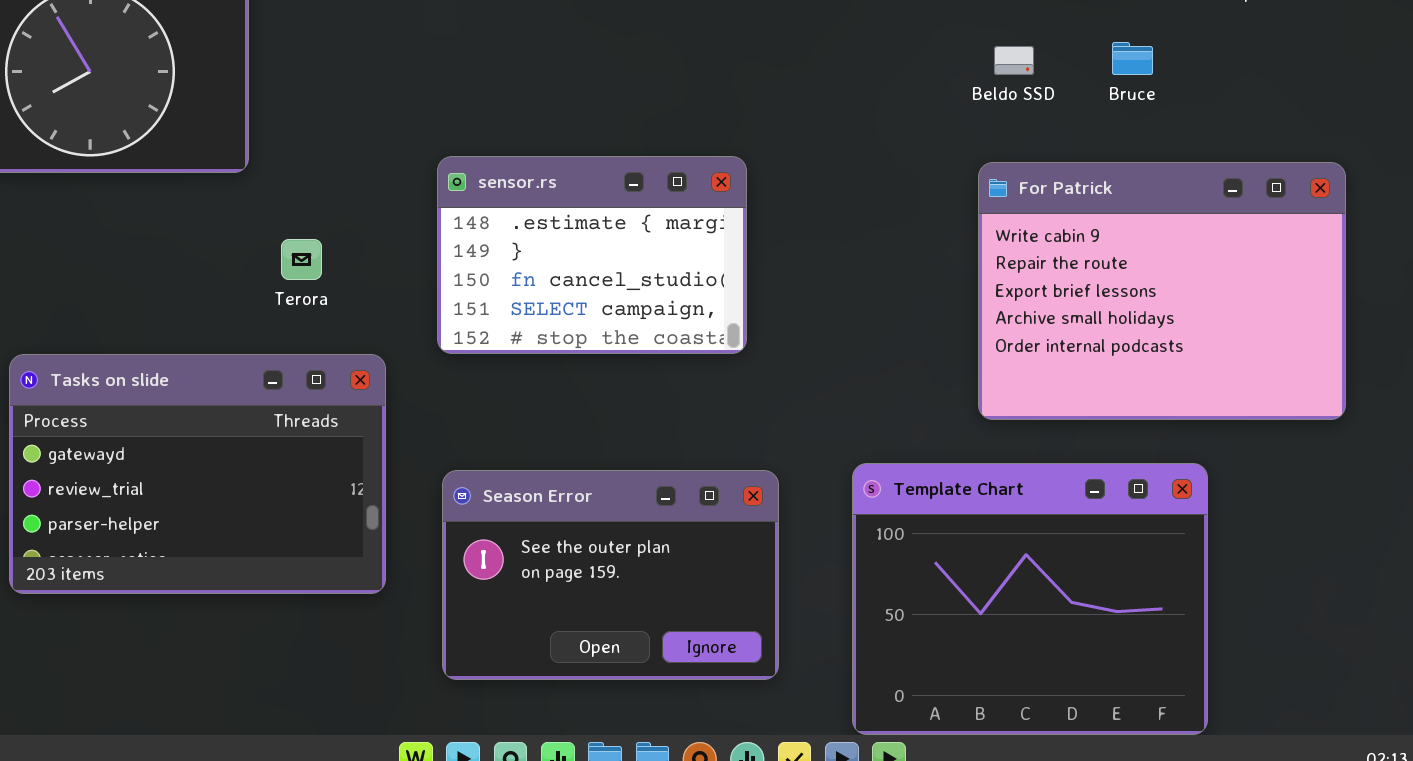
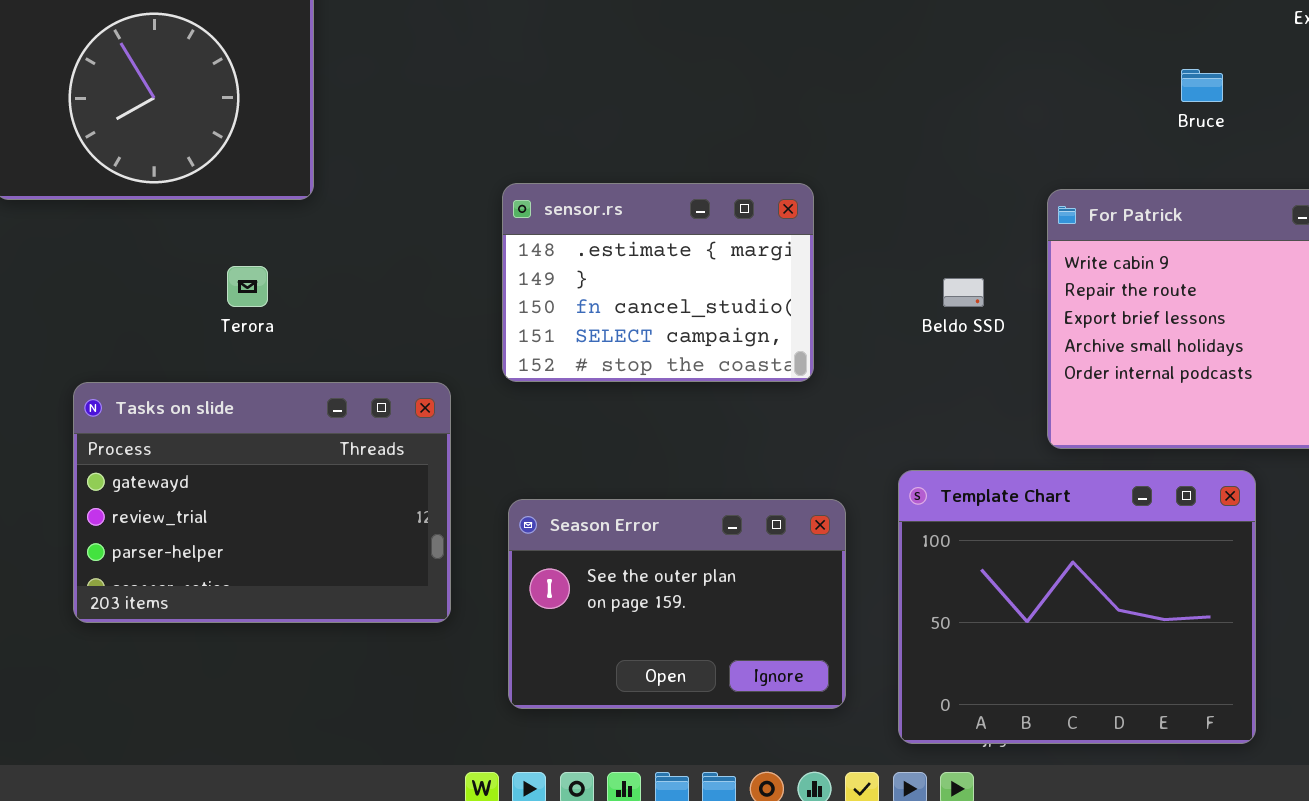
Beldo SSD: [994,46,1034,75] -> [943,278,984,307], moved
Terora: [281,239,322,280] -> [227,266,268,307], moved
Template Chart: [852,463,1208,735] -> [898,470,1256,744], moved

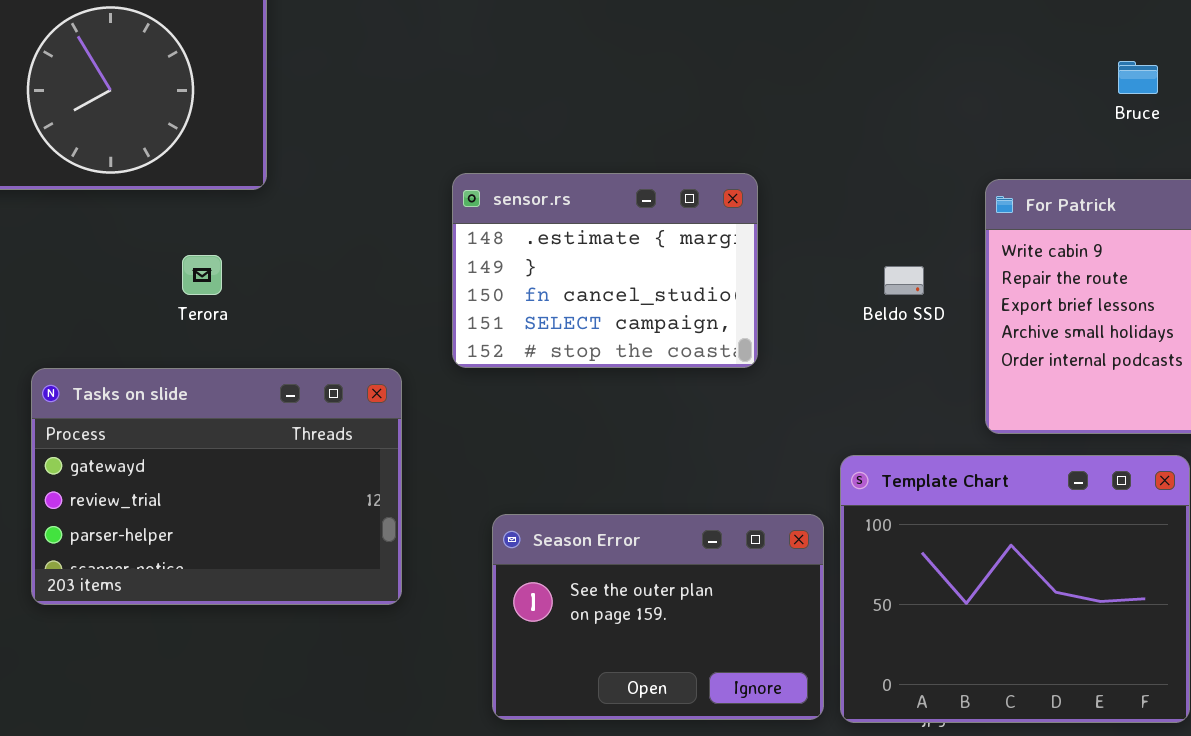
Season Error: [508,499,846,709] -> [492,514,824,720], moved

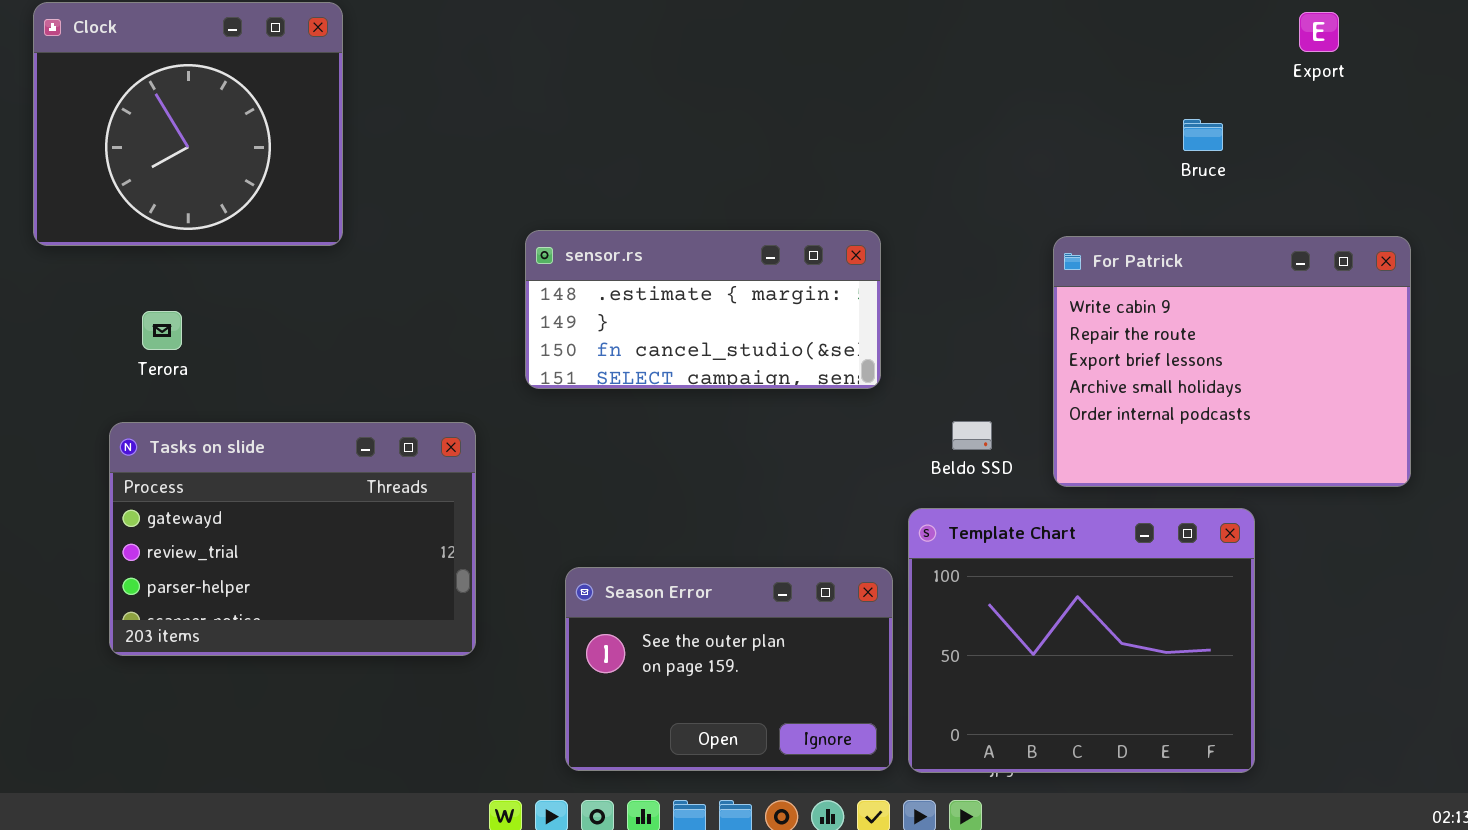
sensor.rs: [452,173,758,368] -> [525,230,881,389], resized
Terora: [182,255,222,295] -> [142,311,182,350], moved
Beldo SSD: [884,266,924,295] -> [952,421,992,450], moved

